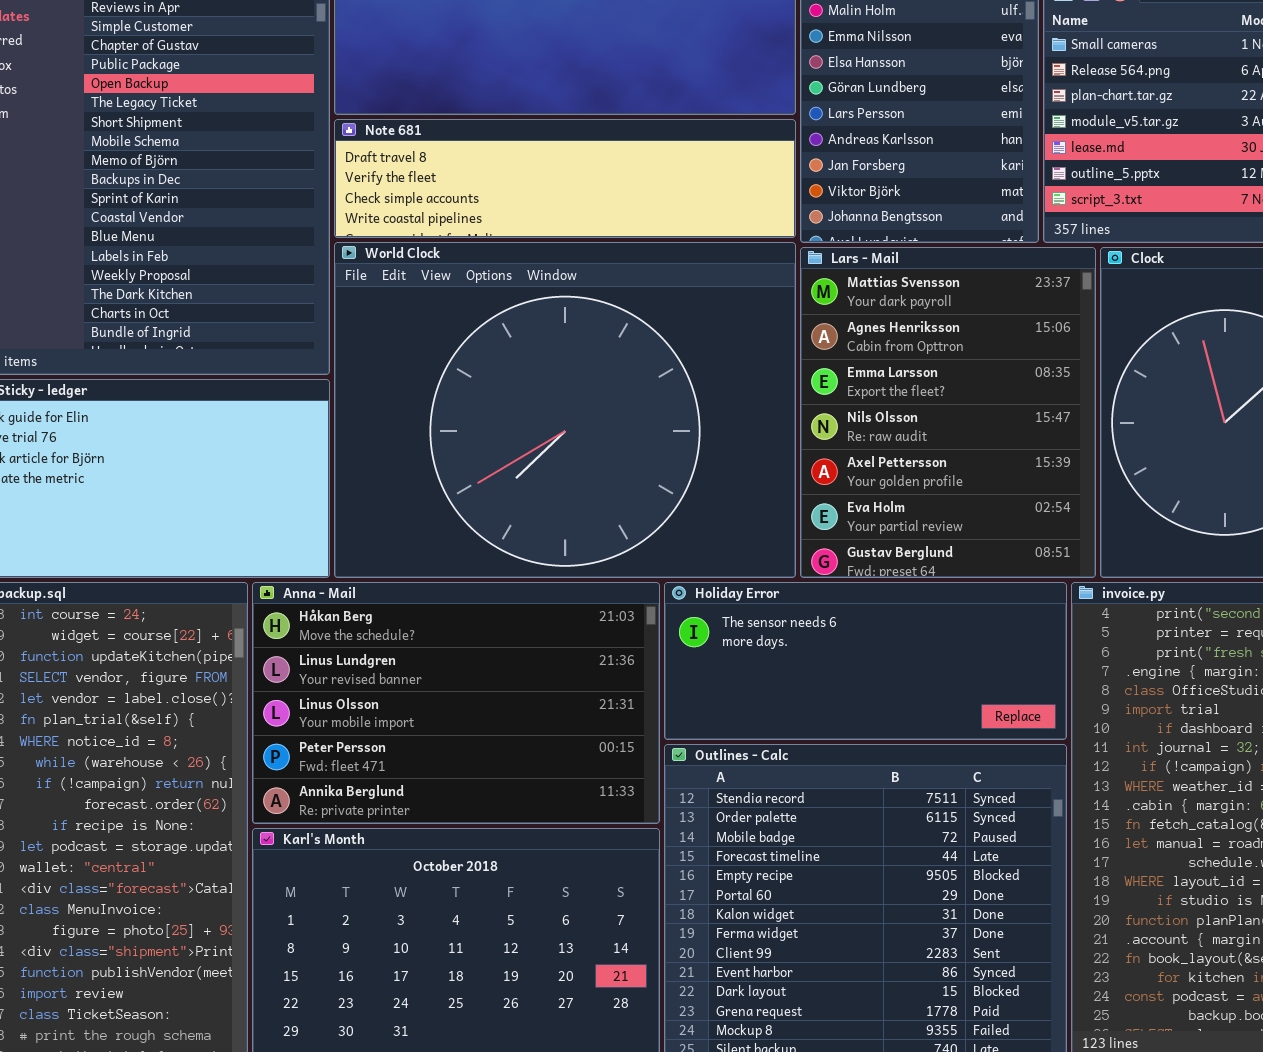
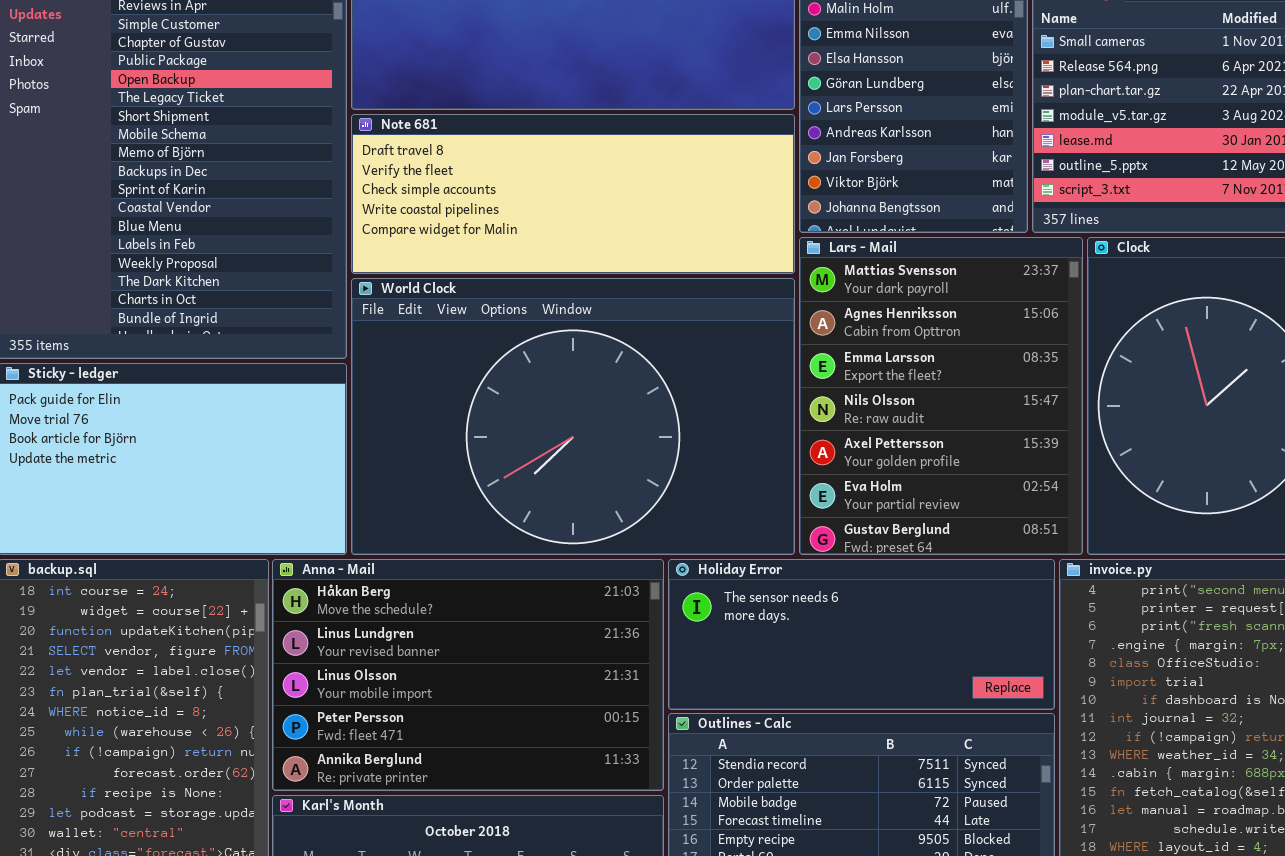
Note 681: [334,119,796,238] -> [351,114,795,274], resized
World Clock: [334,242,796,578] -> [351,278,795,555], resized

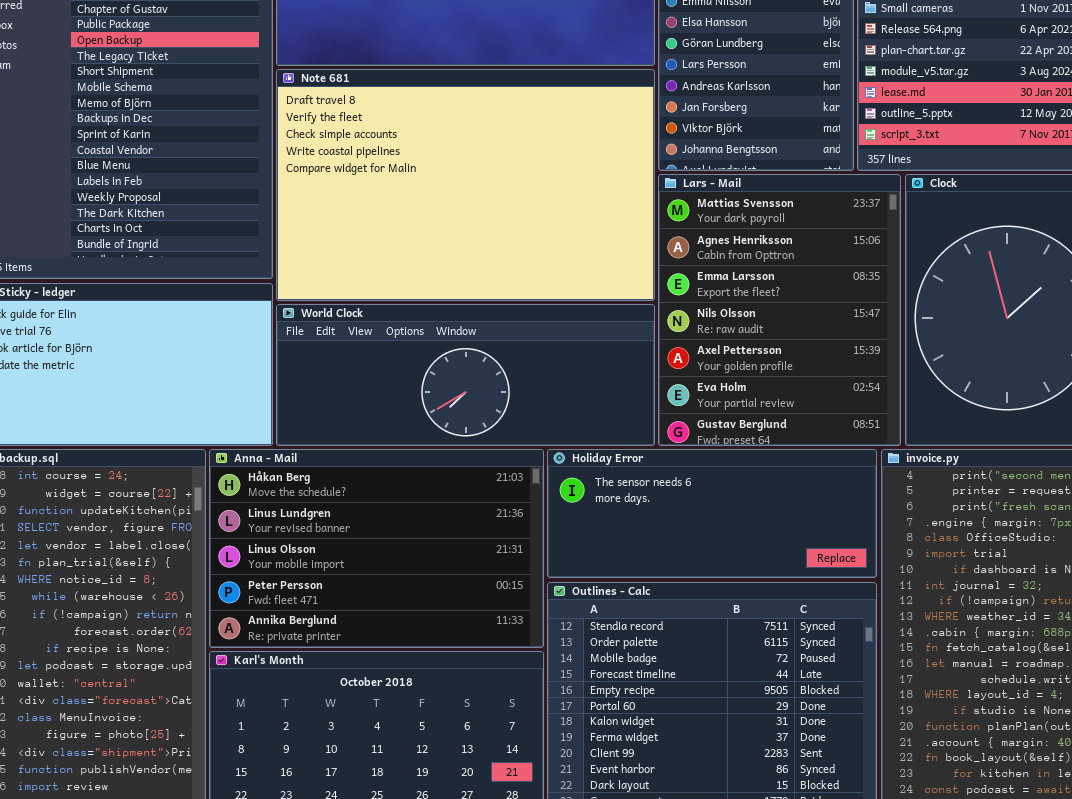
Note 681: [351,114,795,274] -> [276,69,655,301], resized
World Clock: [351,278,795,555] -> [276,304,655,446], resized

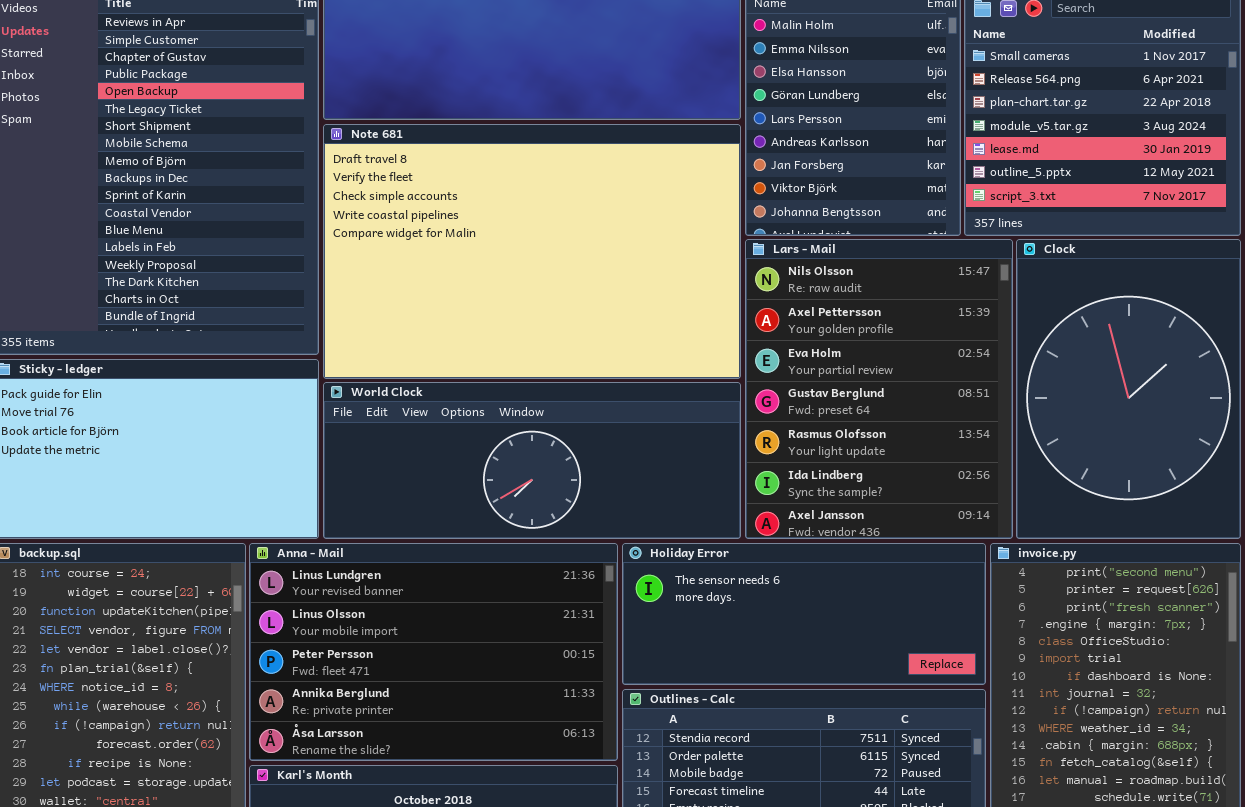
Lars - Mail: [658,174,901,446] -> [745,239,1013,539], scrolled down 3 rows
Anna - Mail: [209,449,544,648] -> [249,543,618,761], scrolled down 1 row

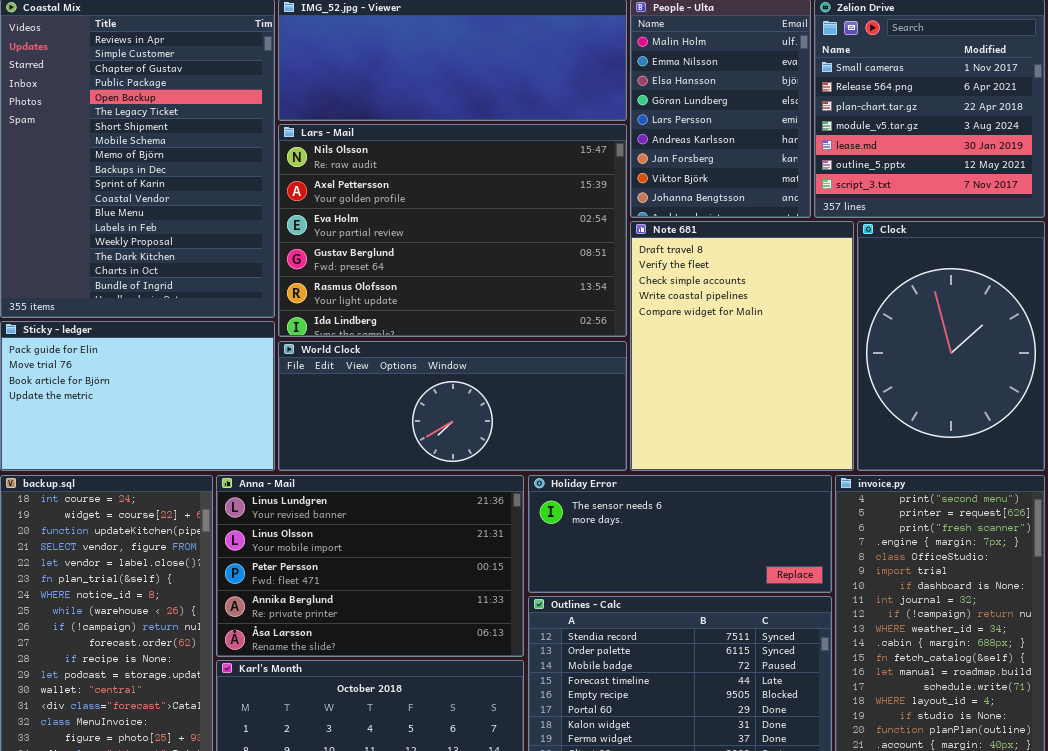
Note 681: [323,124,741,379] -> [630,221,854,471], moved, resized
Lars - Mail: [745,239,1013,539] -> [278,124,627,337], moved, resized

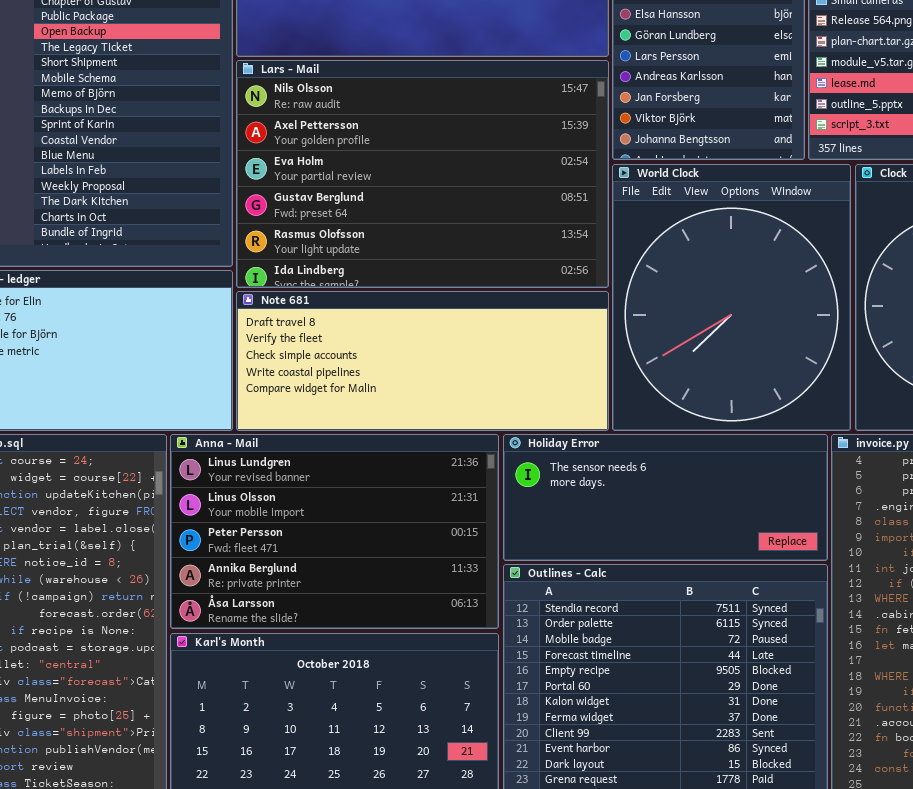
Note 681: [630,221,854,471] -> [236,291,609,431], moved, resized
World Clock: [278,341,627,471] -> [612,164,851,431], moved, resized

